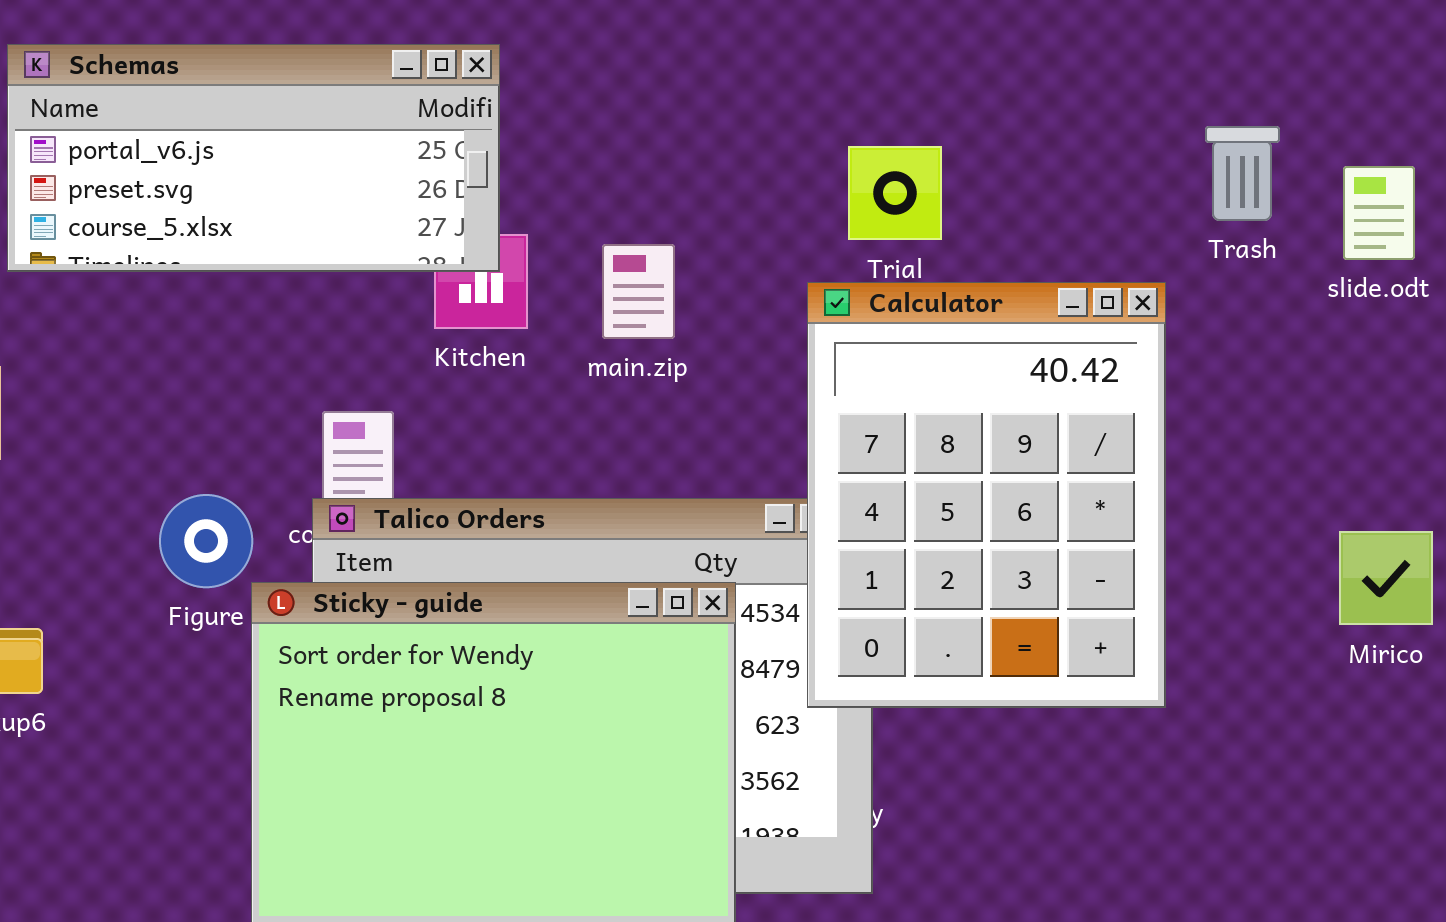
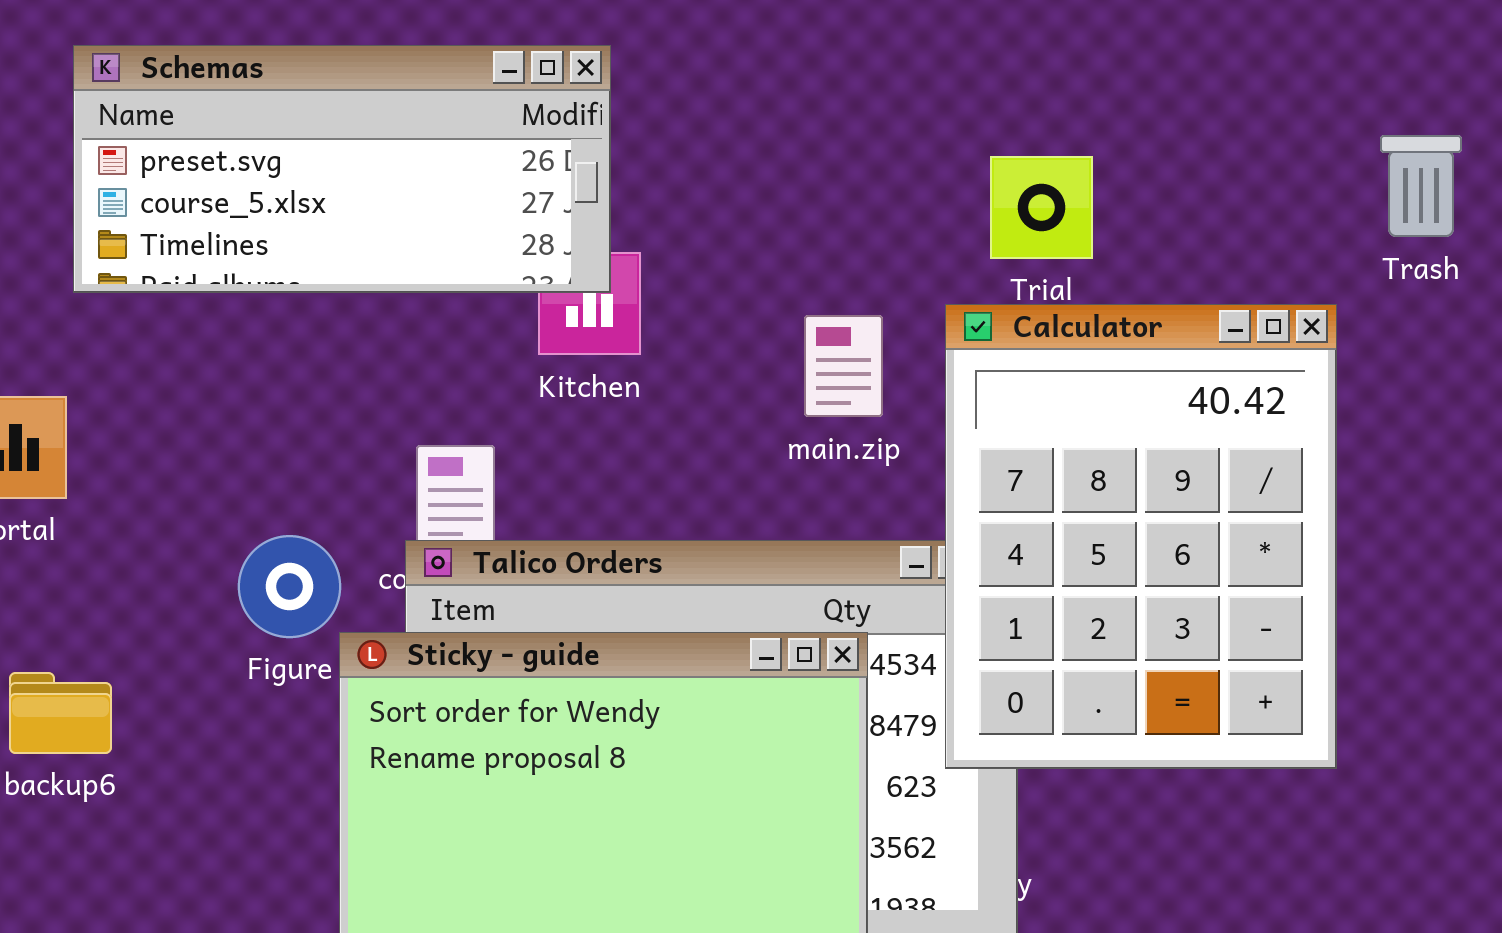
Schemas: [7,44,500,272] -> [73,45,611,293], scrolled down 1 row
main.zip: [602,244,675,339] -> [804,315,883,417], moved

